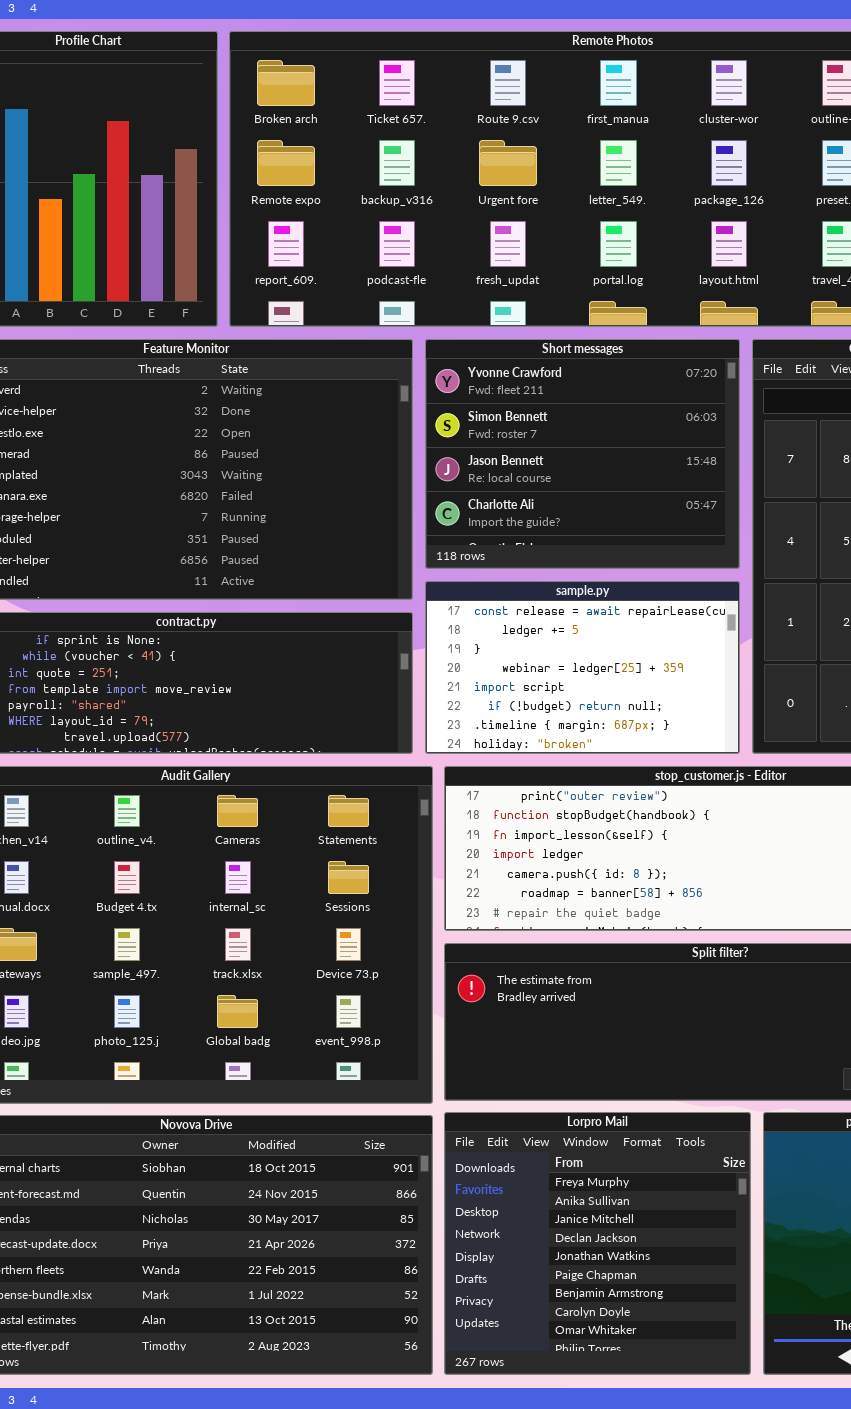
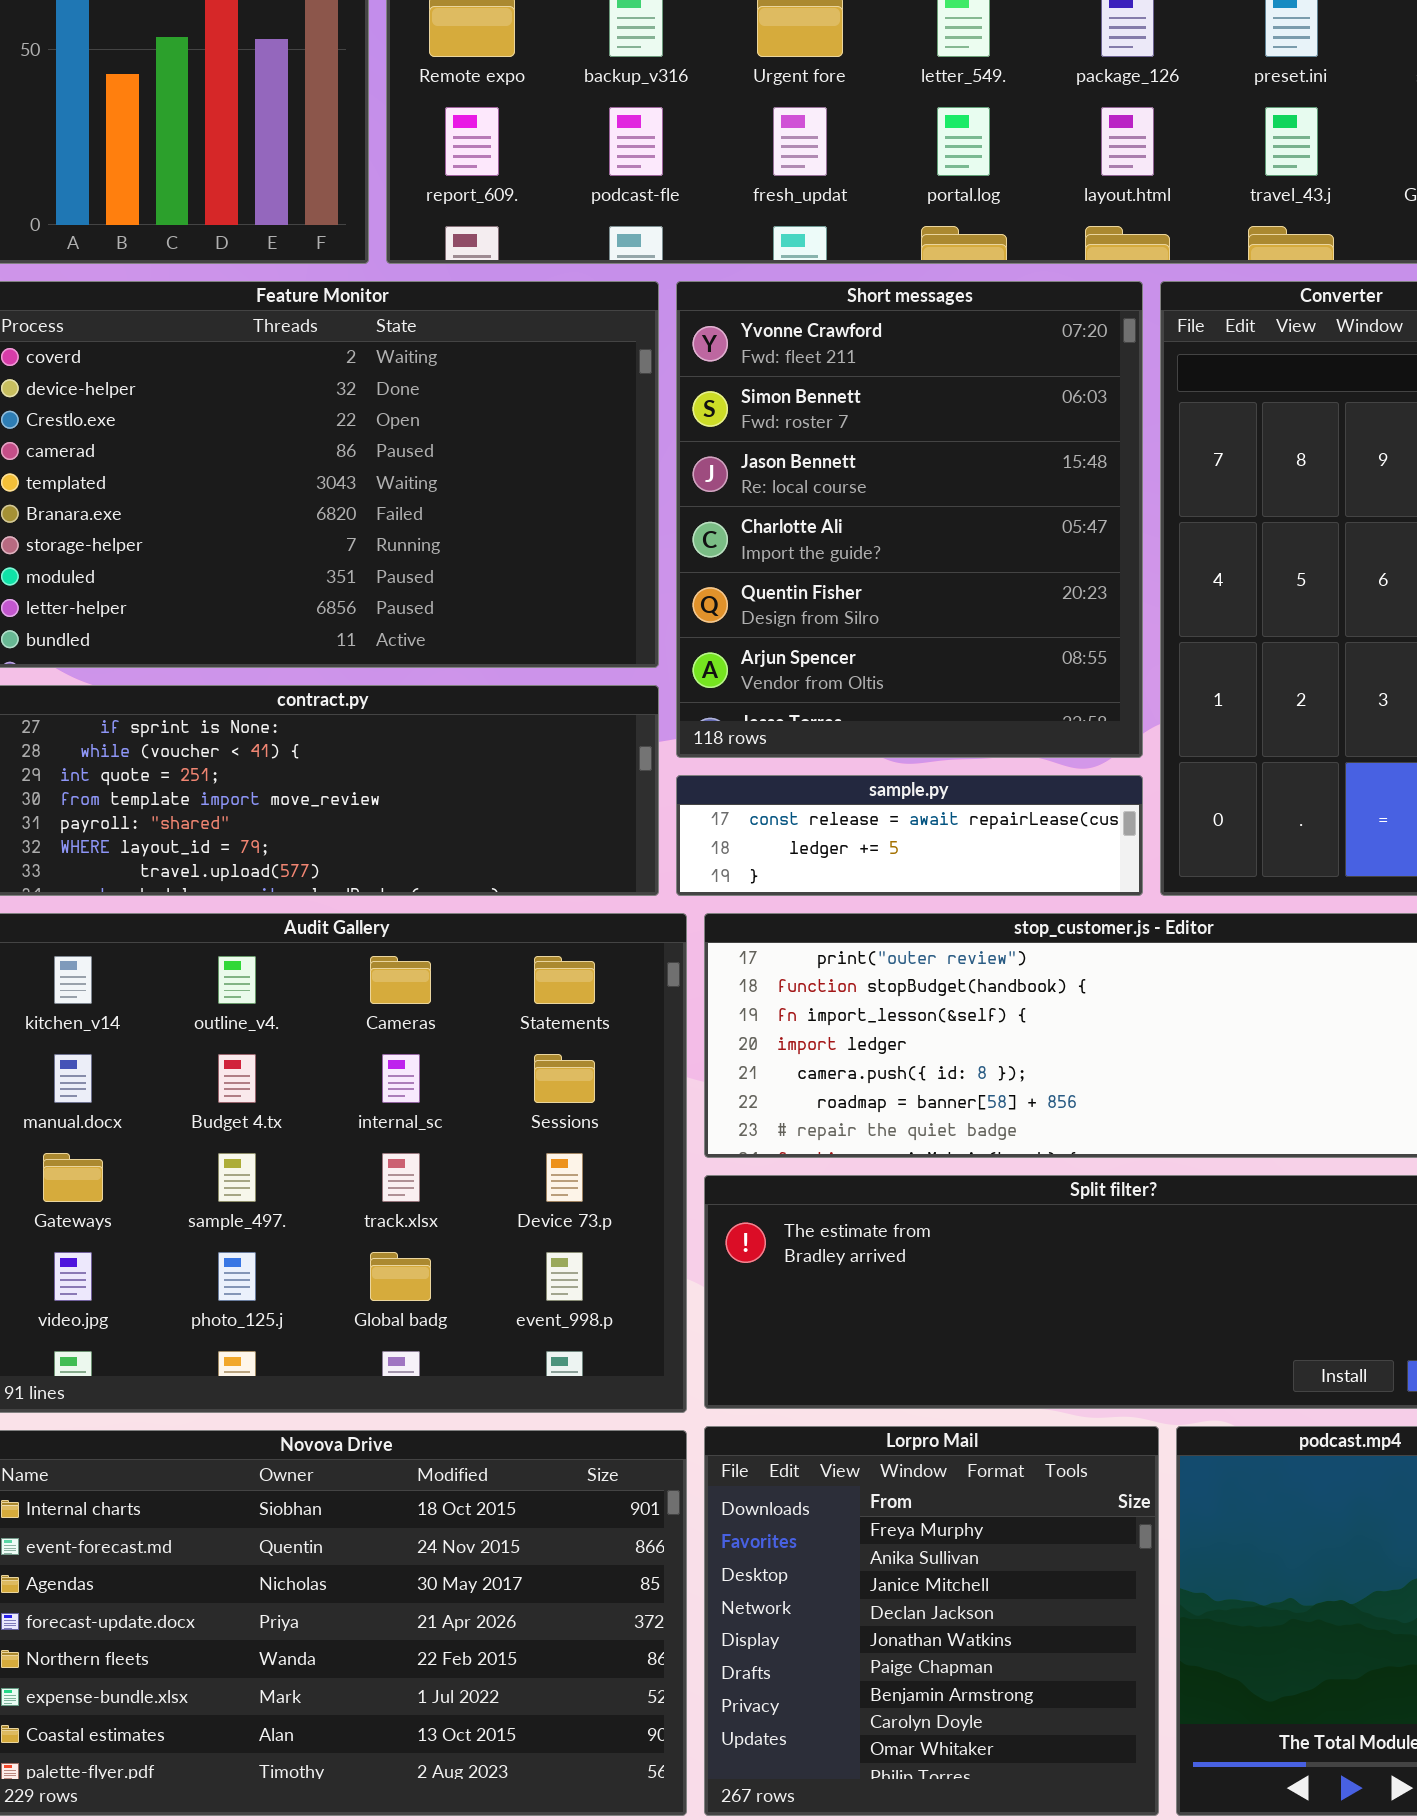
Short messages: [425,339,740,569] -> [676,281,1143,758], resized
sample.py: [425,581,740,754] -> [676,775,1143,896], resized

